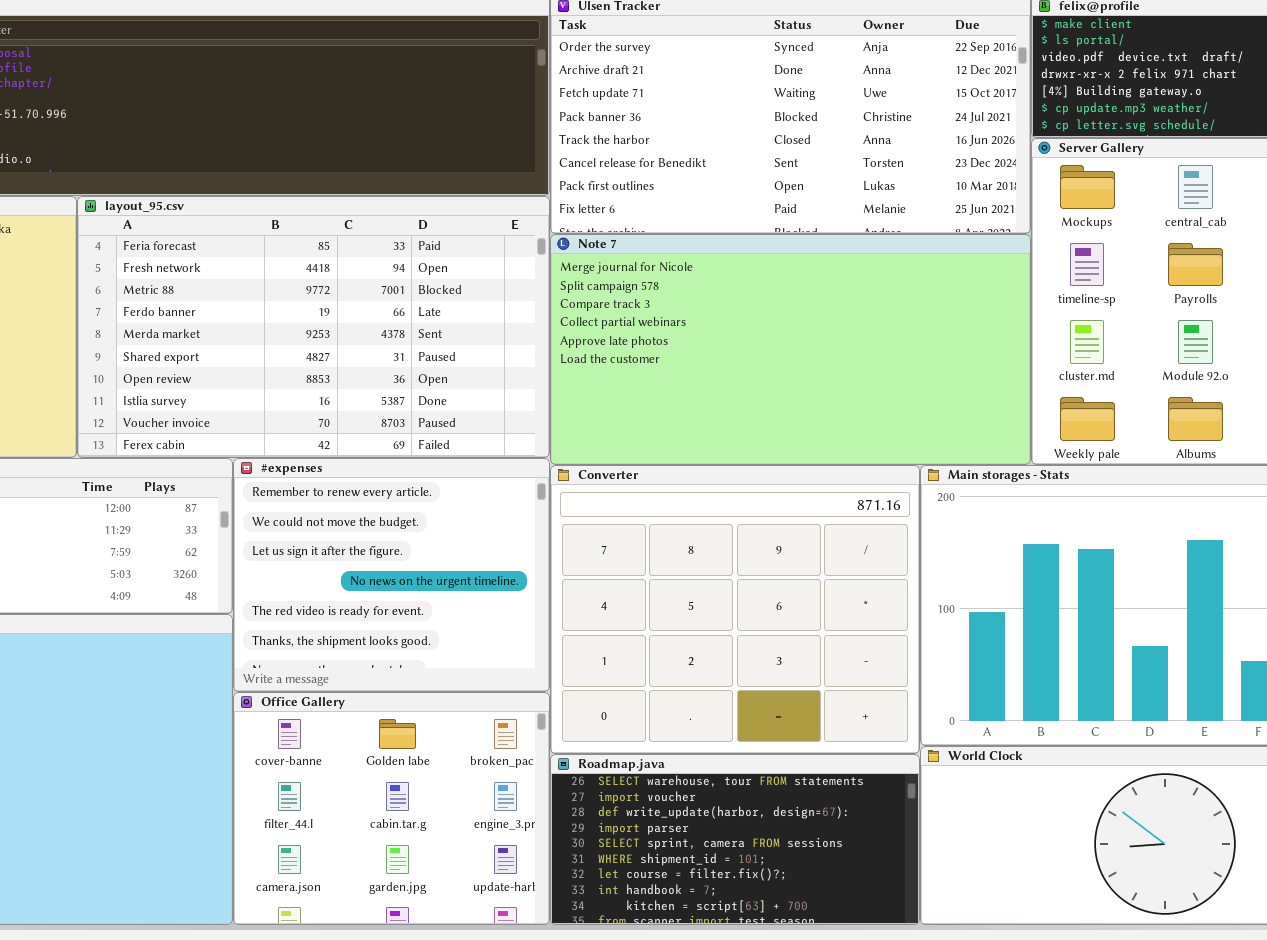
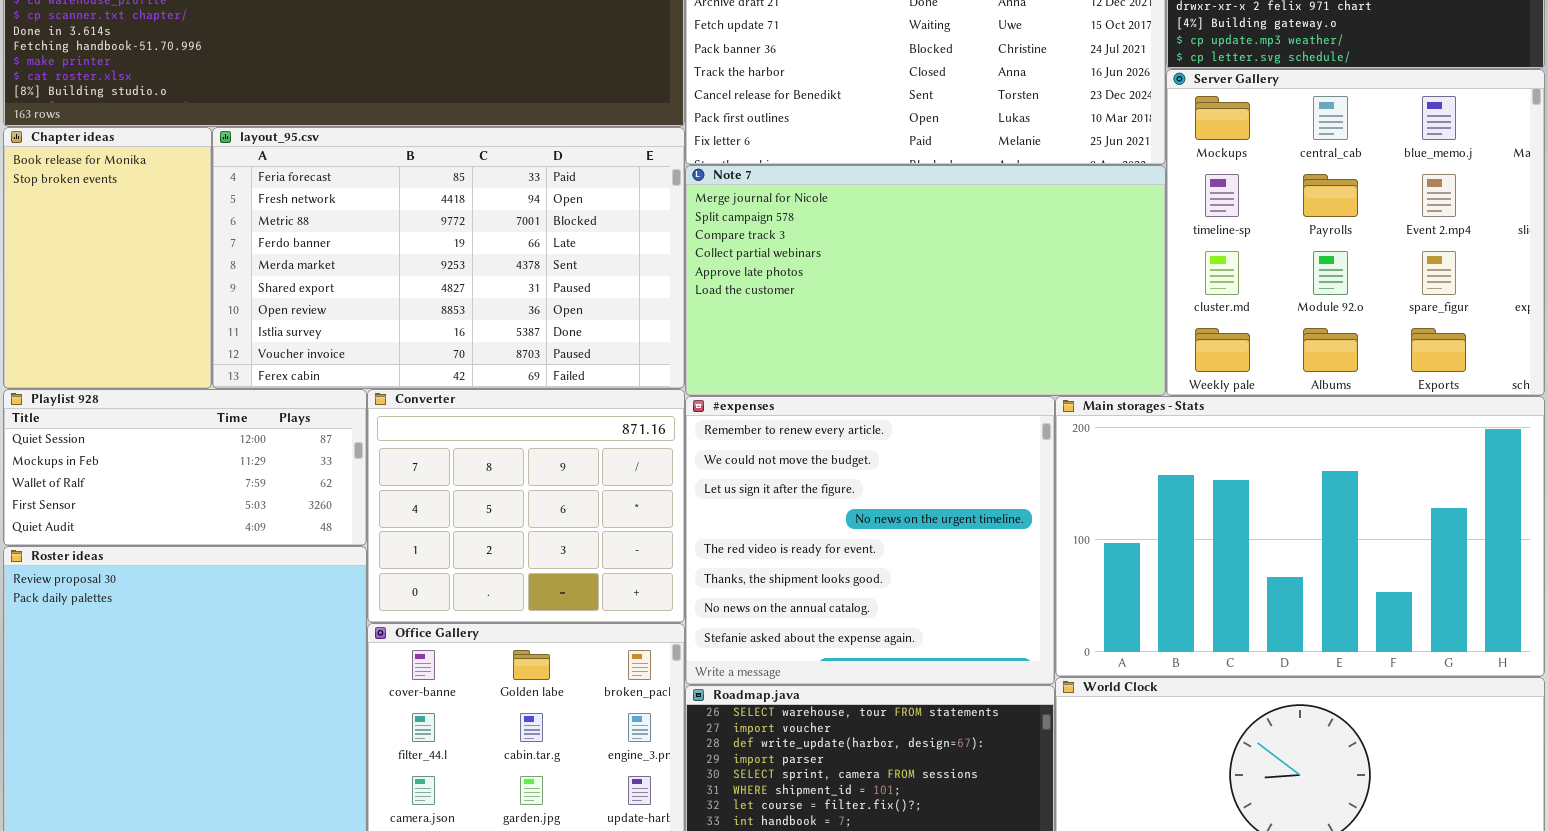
#expenses: [233,458,550,692] -> [685,396,1055,685], moved, resized
Converter: [550,465,920,754] -> [367,389,685,623], moved, resized

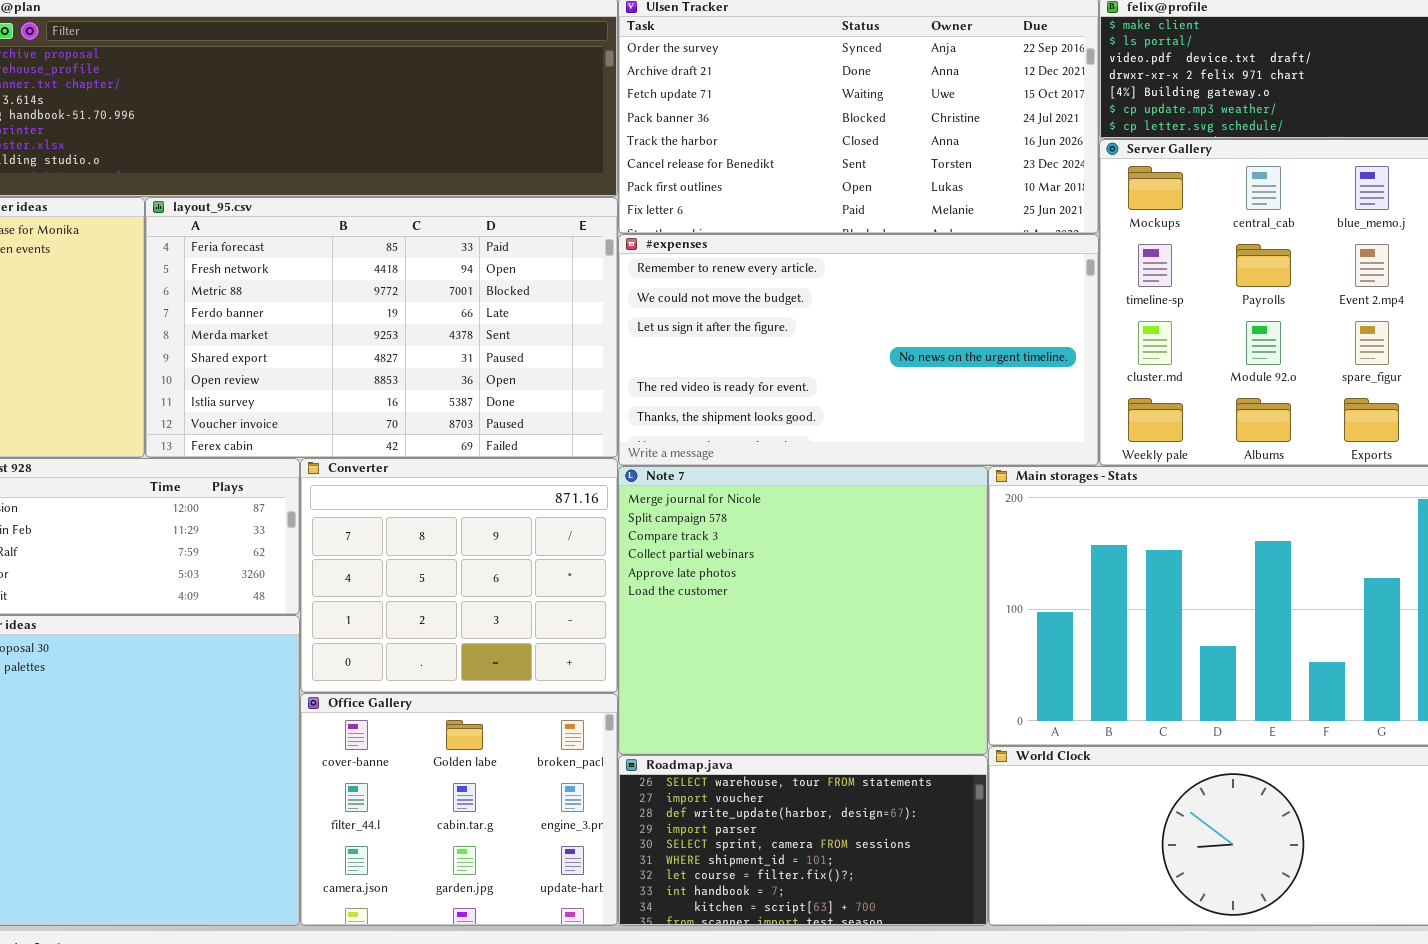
Note 7: [685,165,1166,396] -> [618,466,988,755], moved, resized
#expenses: [685,396,1055,685] -> [618,234,1099,466], moved, resized

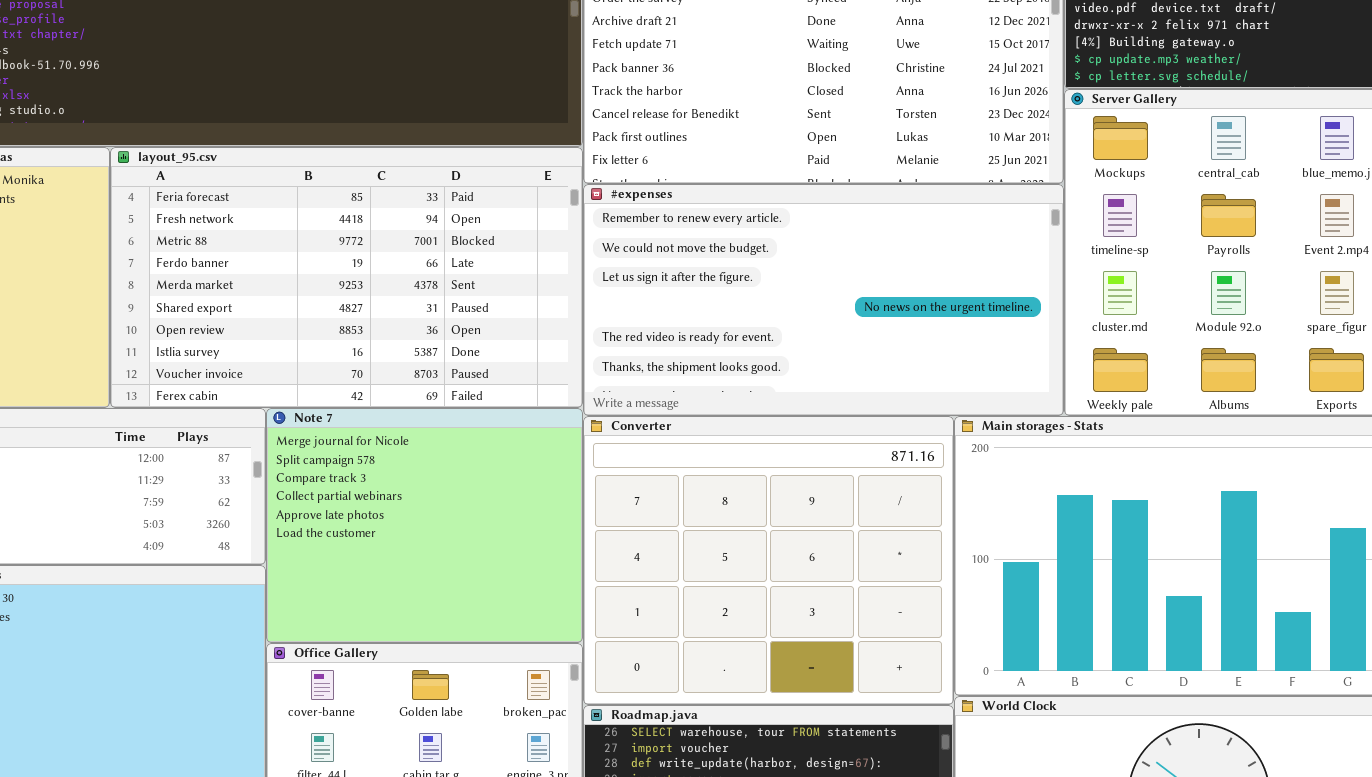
Converter: [300,458,618,693] -> [583,416,954,705], moved, resized
Note 7: [618,466,988,755] -> [266,408,583,643], moved, resized

